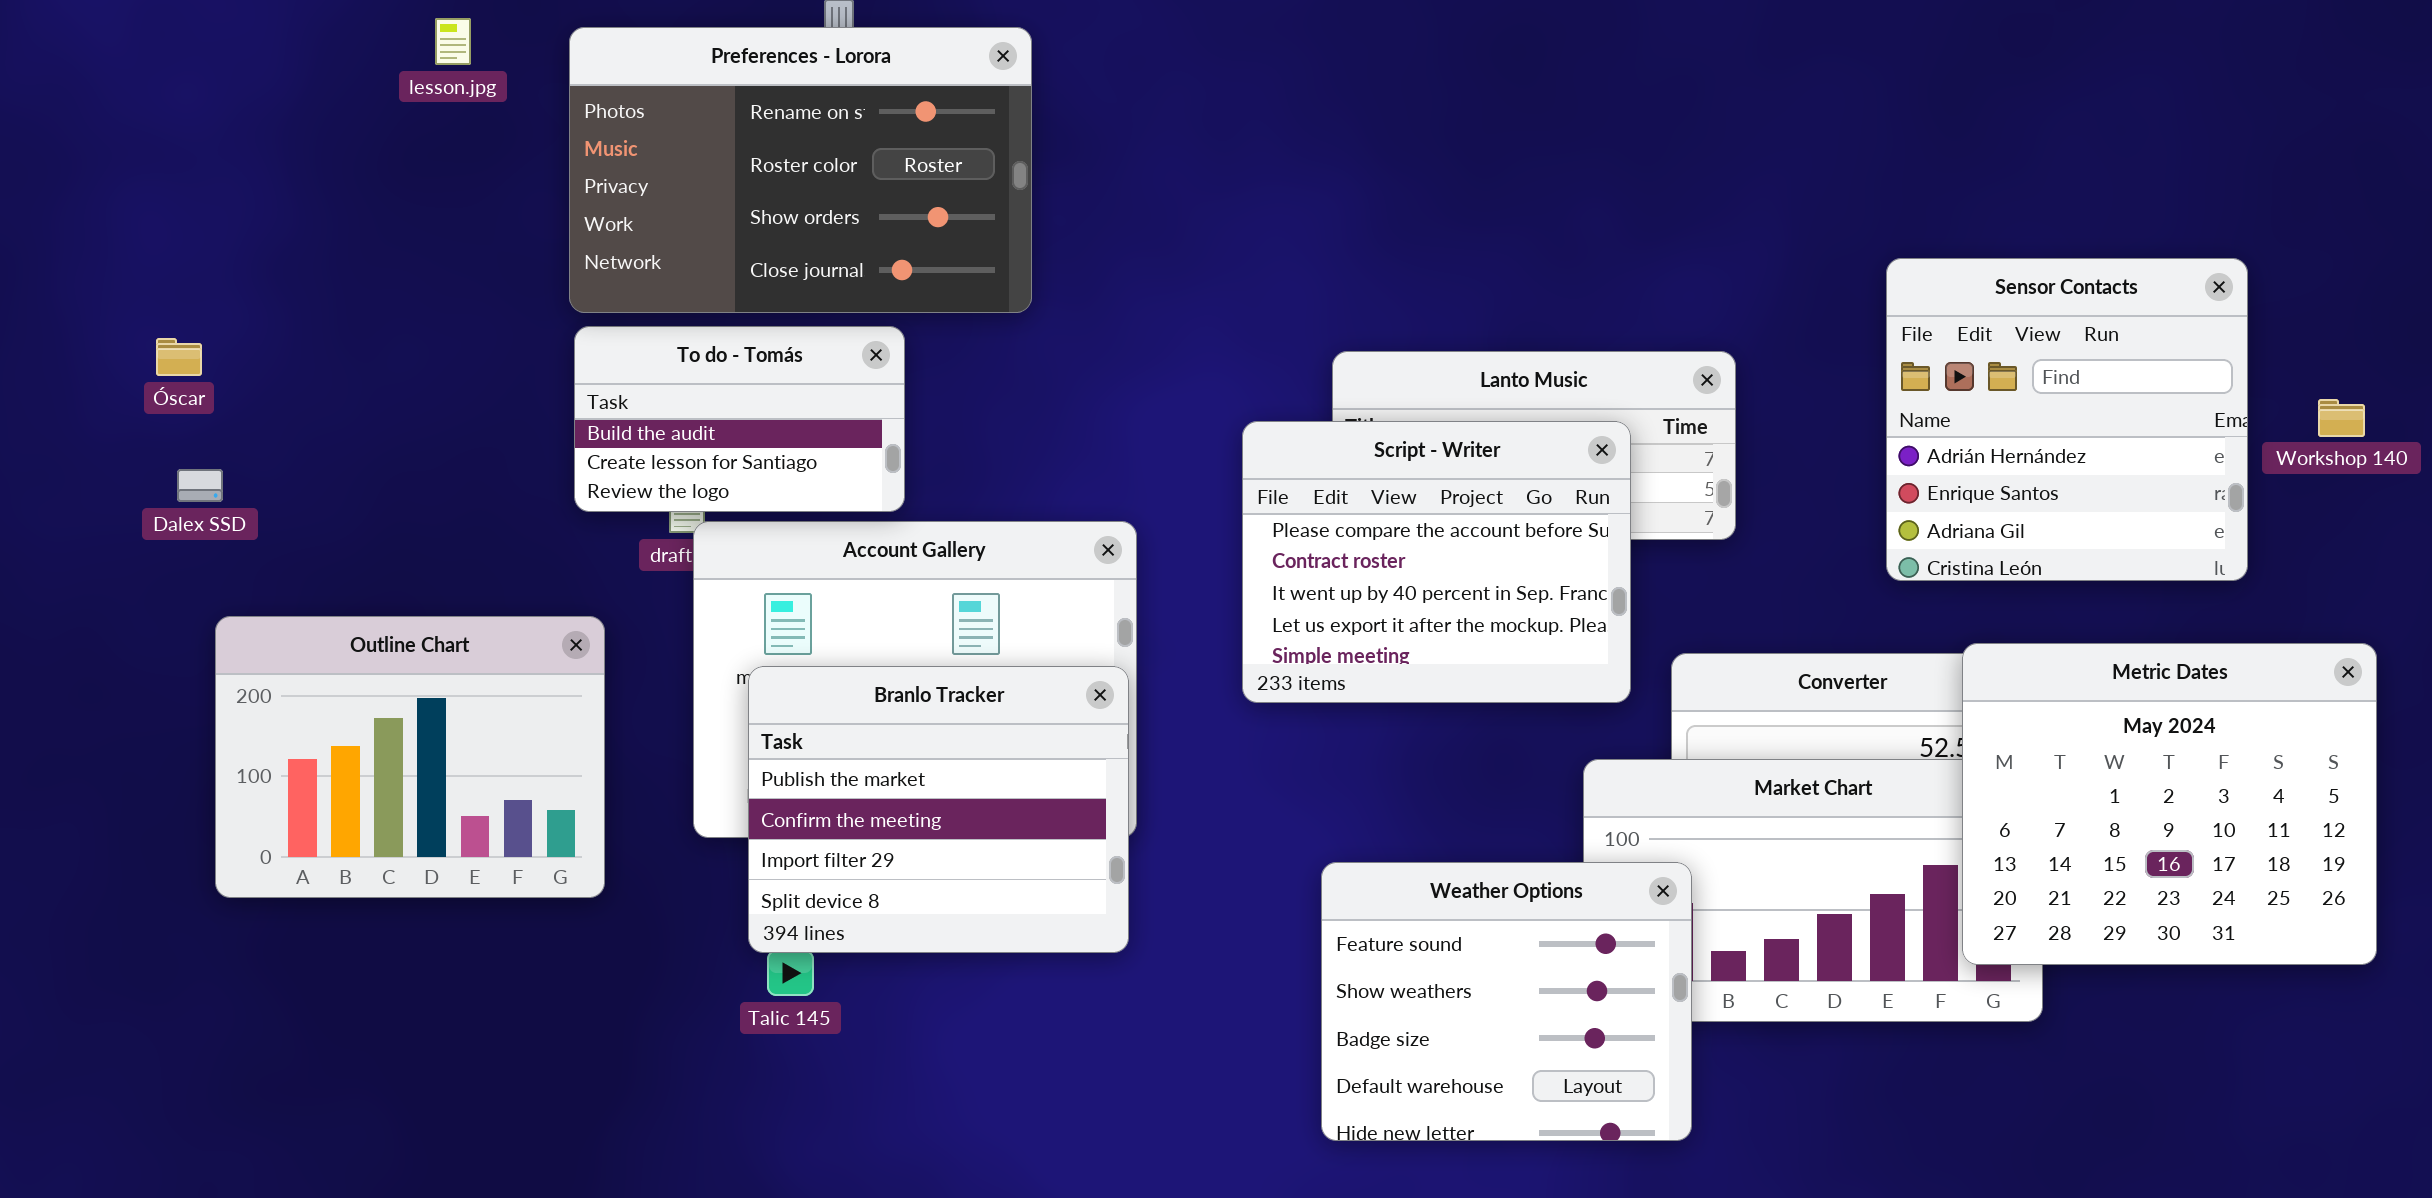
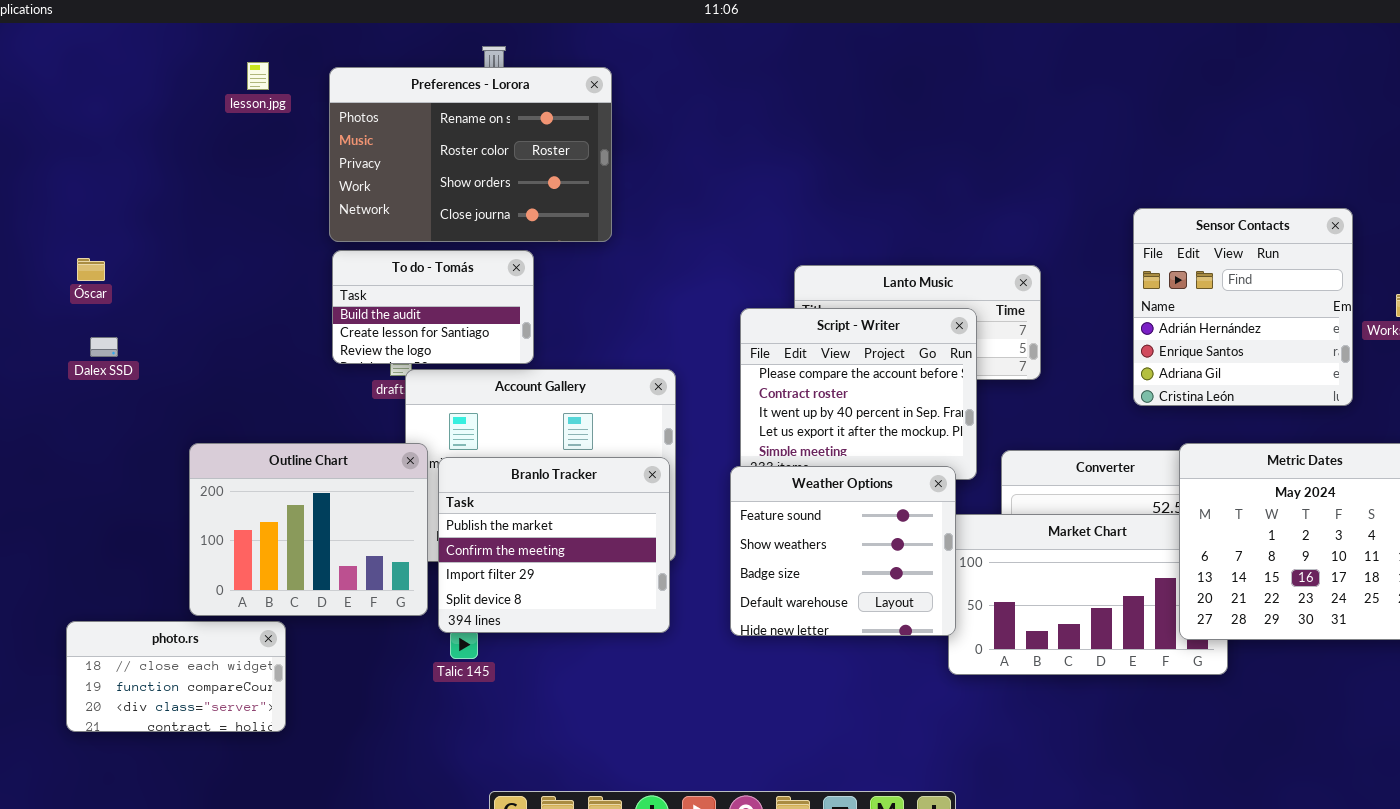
Outline Chart: [215,616,605,898] -> [189,443,428,616], moved
Weather Options: [1321,862,1692,1141] -> [730,466,956,636], moved
photo.rs: none -> [66,621,286,732], opened

